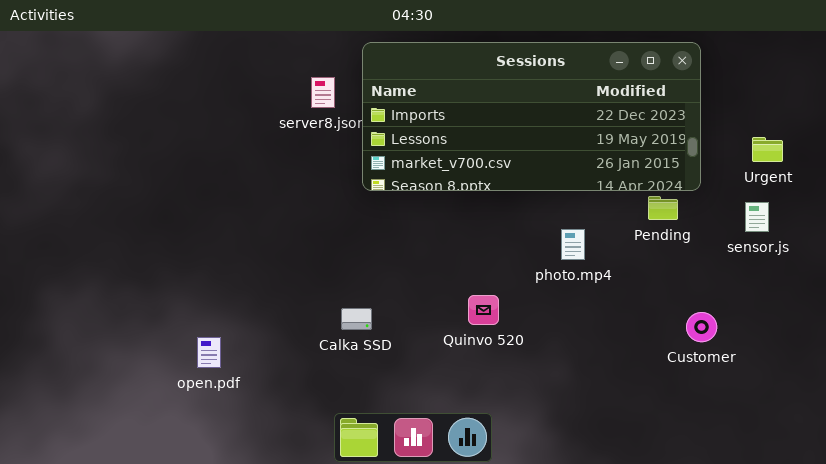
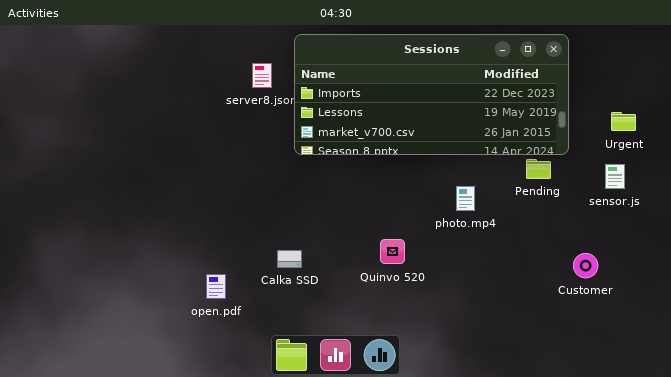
Customer: [686,312,717,342] -> [573,253,598,278], moved
open.pdf: [197,337,221,368] -> [206,274,226,299], moved

